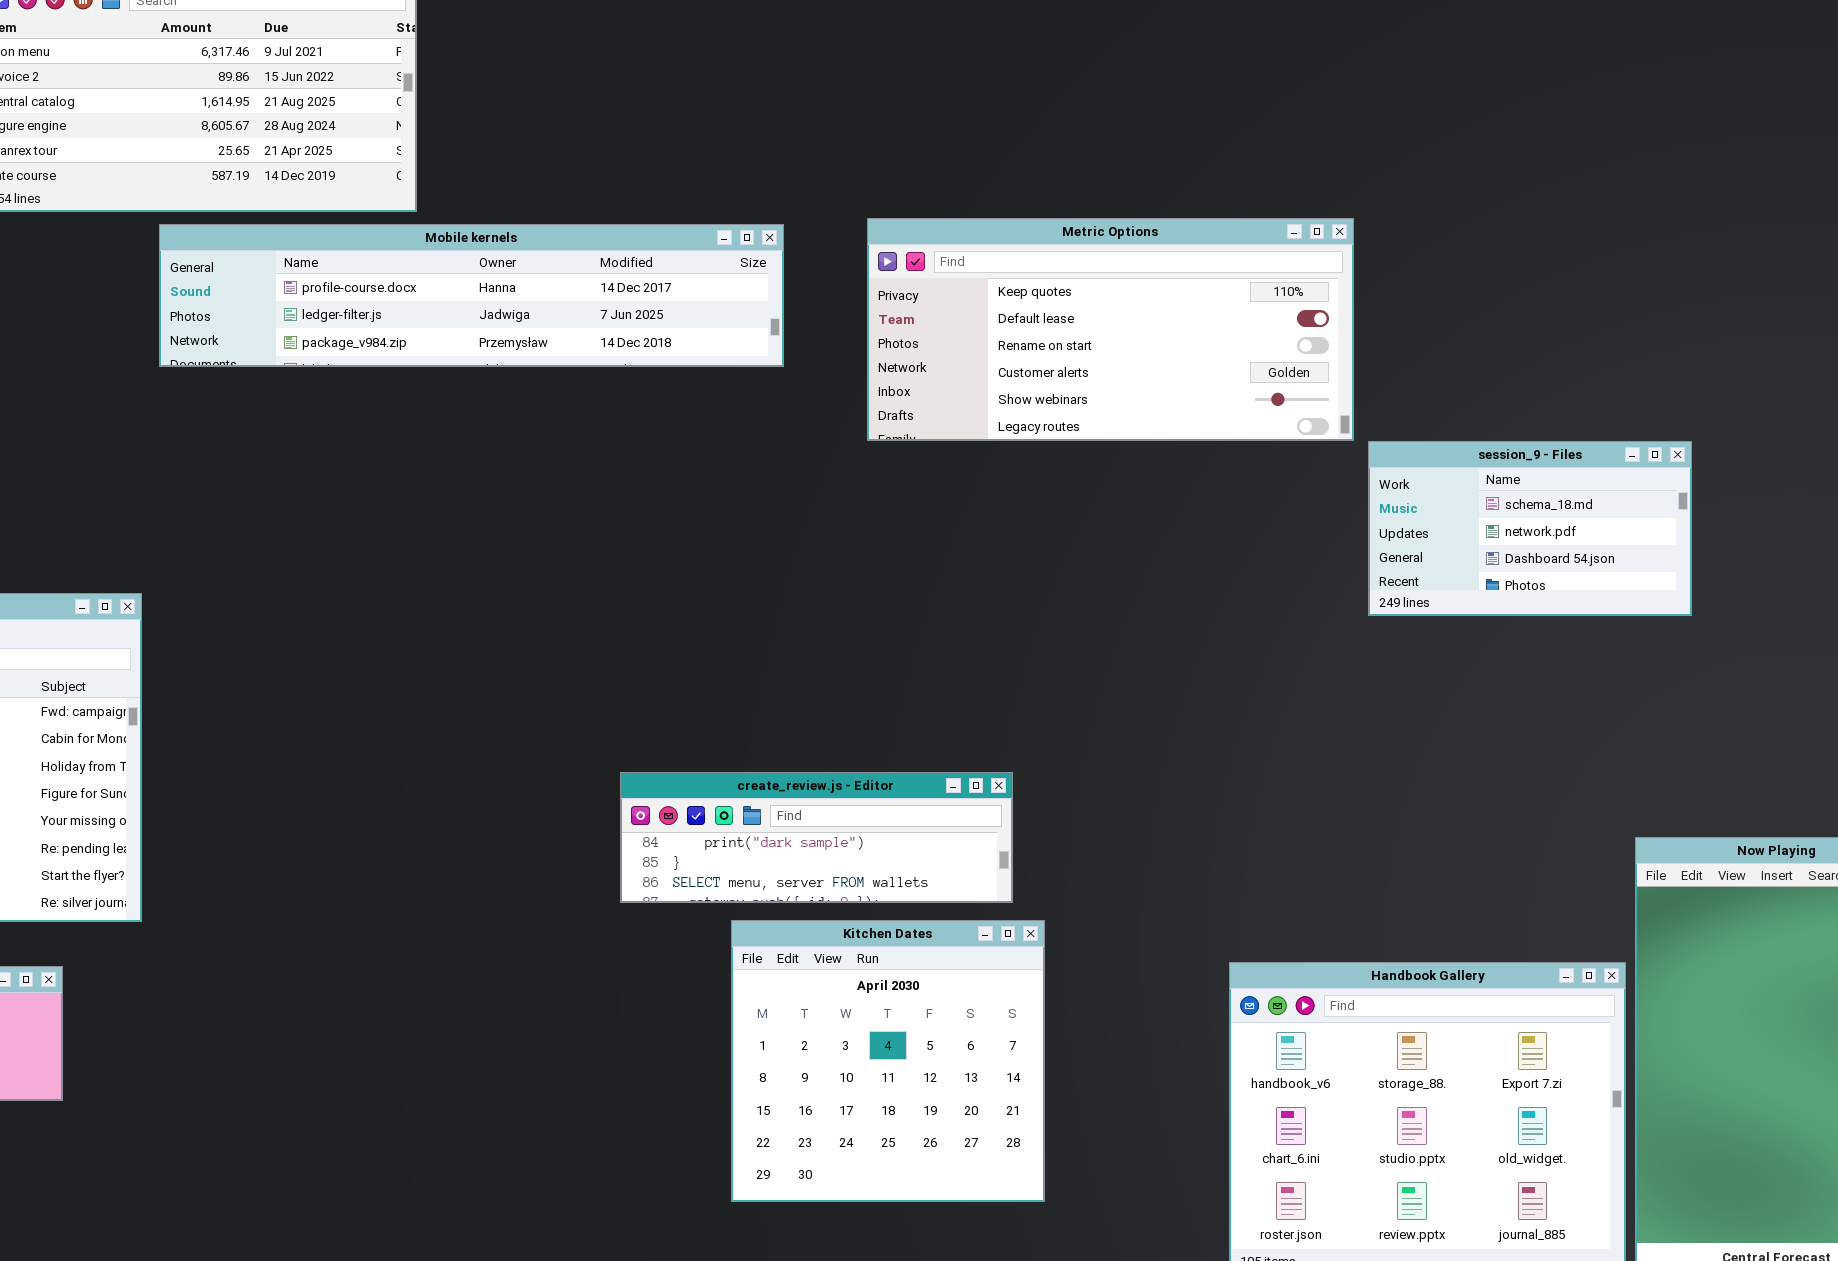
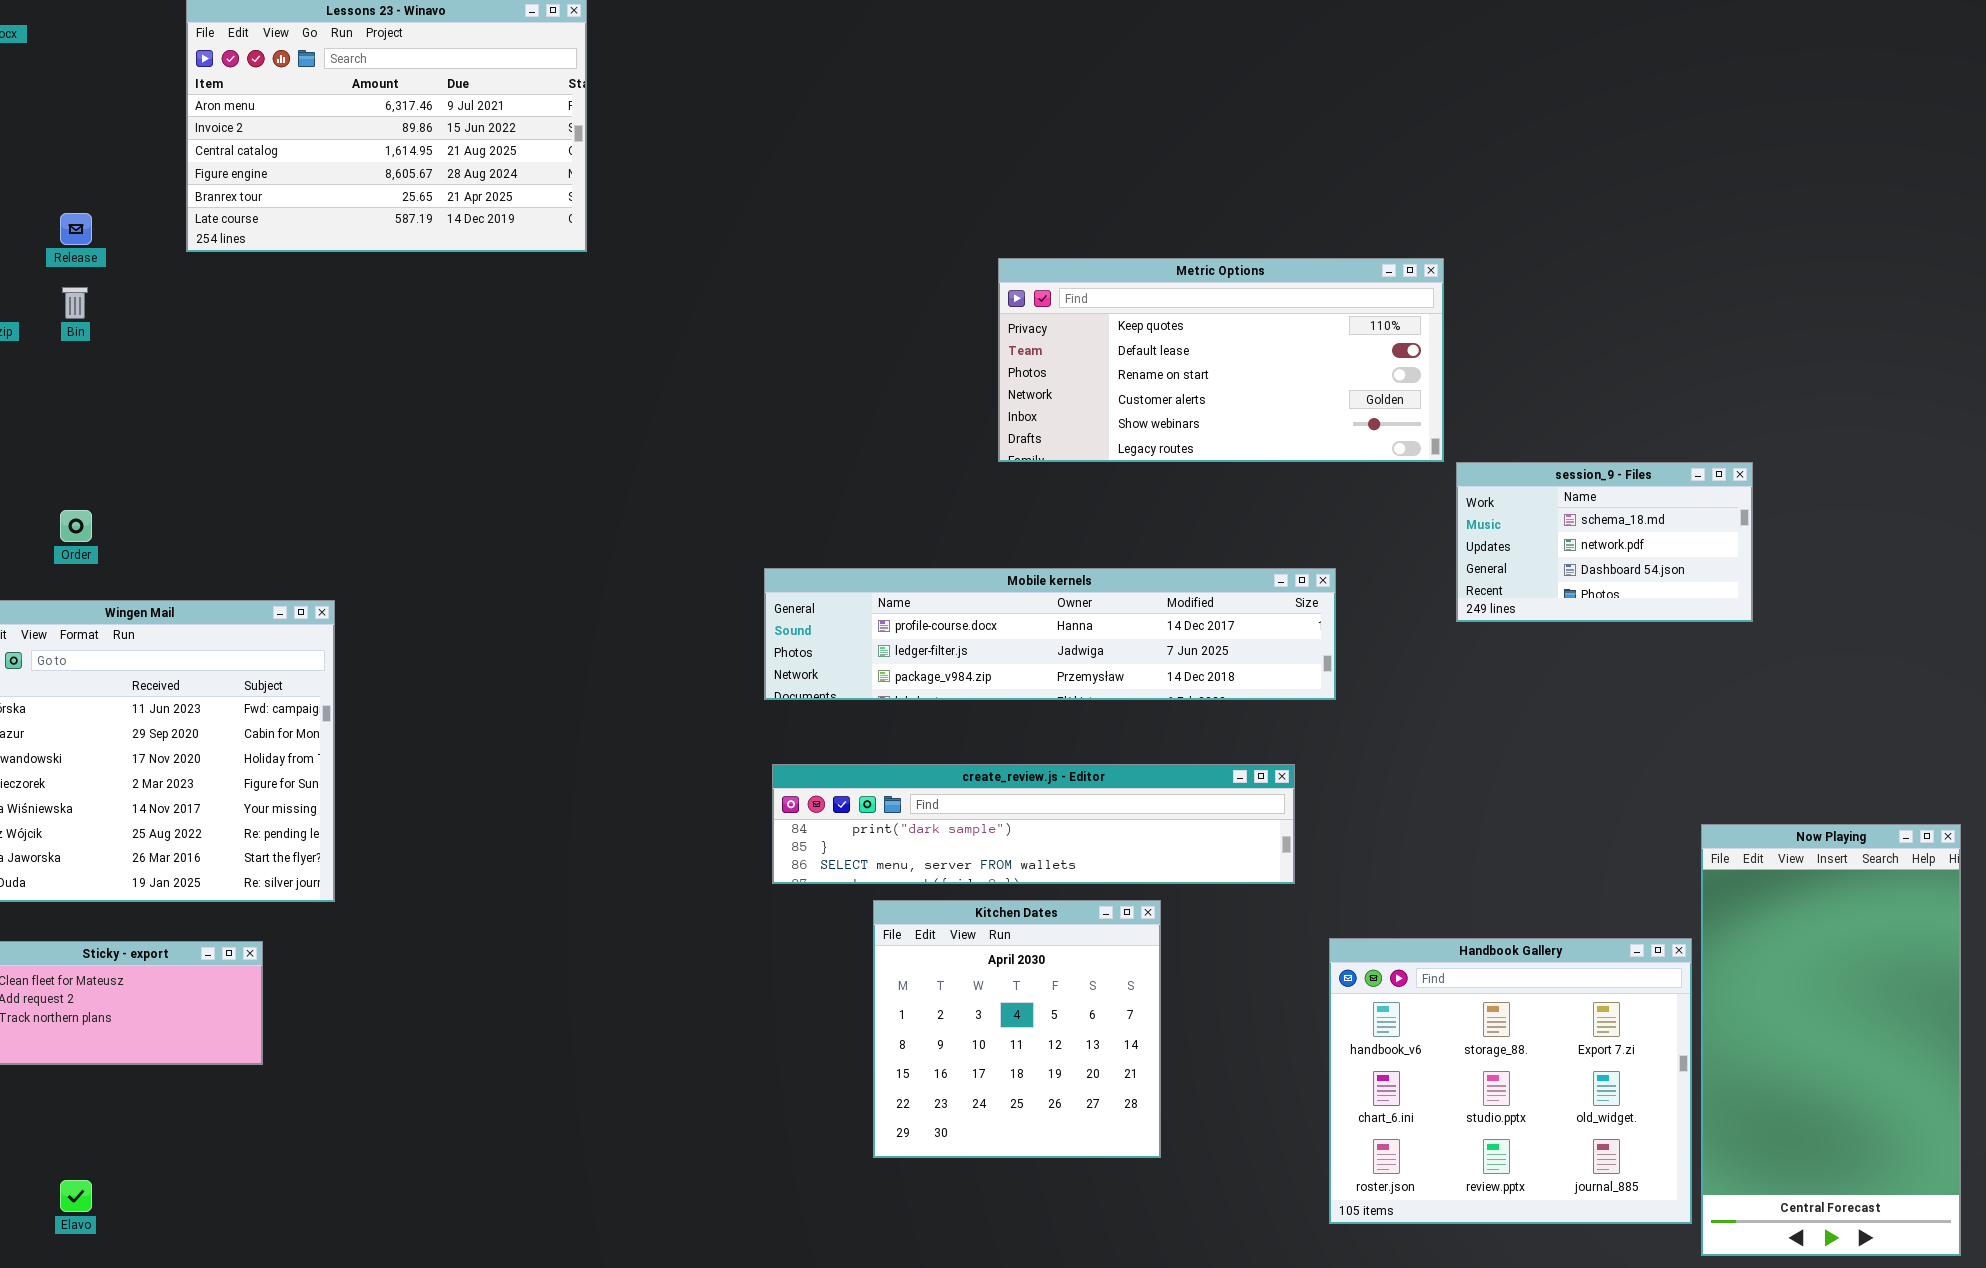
Mobile kernels: [159,224,784,367] -> [764,568,1336,700], moved
create_review.js - Editor: [620,772,1013,903] -> [772,764,1295,884], resized

